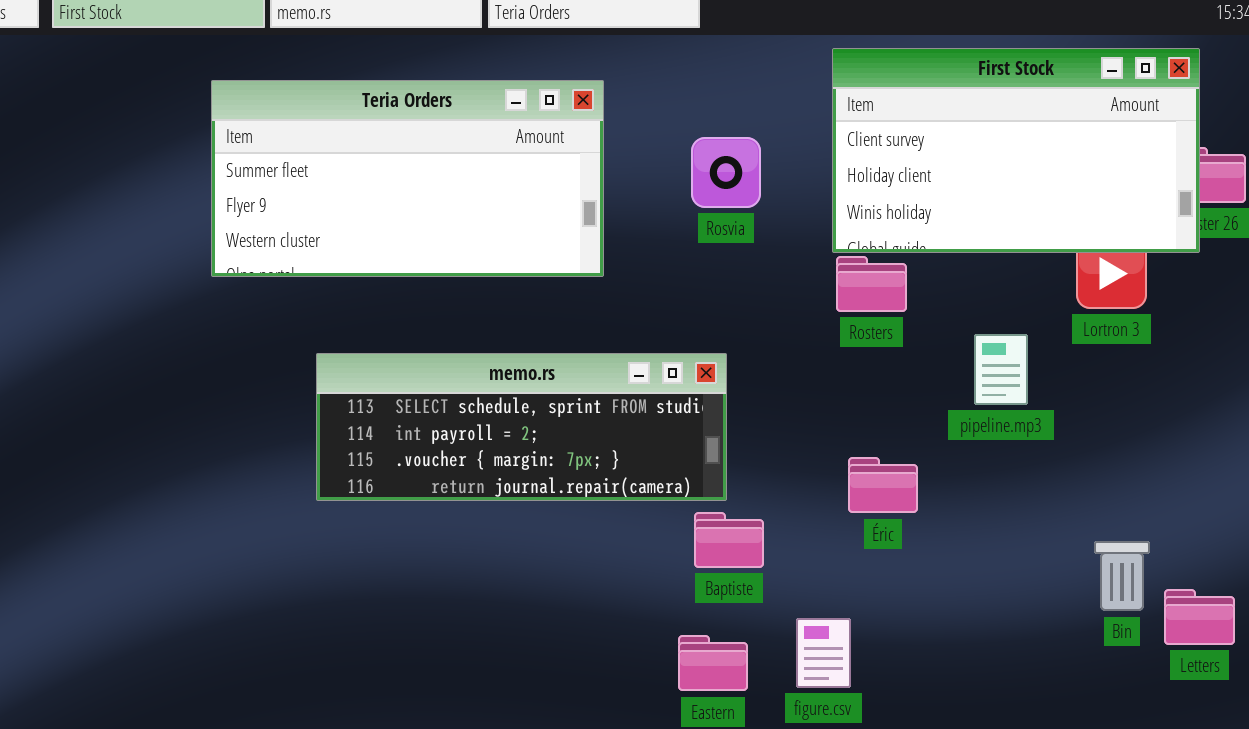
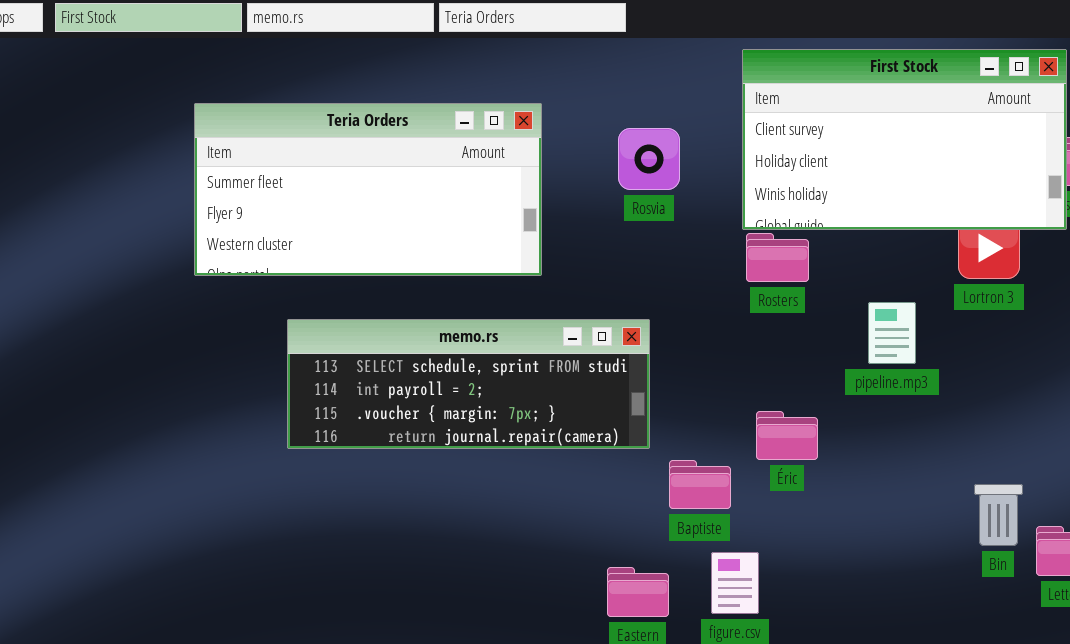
Teria Orders: [211,80,604,277] -> [194,103,542,276], moved
Baptiste: [694,512,764,568] -> [669,460,731,509], moved

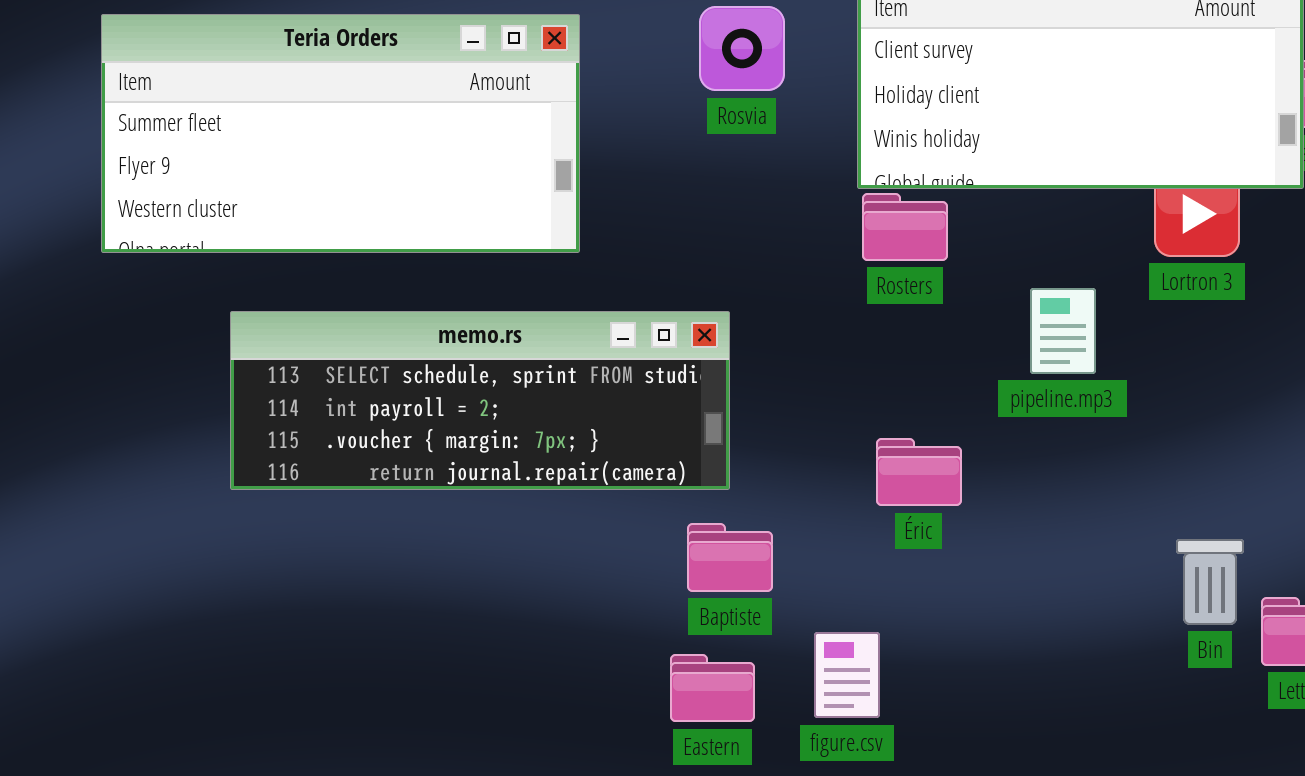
Rosvia: [618,128,680,190] -> [699,6,785,91], moved
Baptiste: [669,460,731,509] -> [687,523,773,592], moved

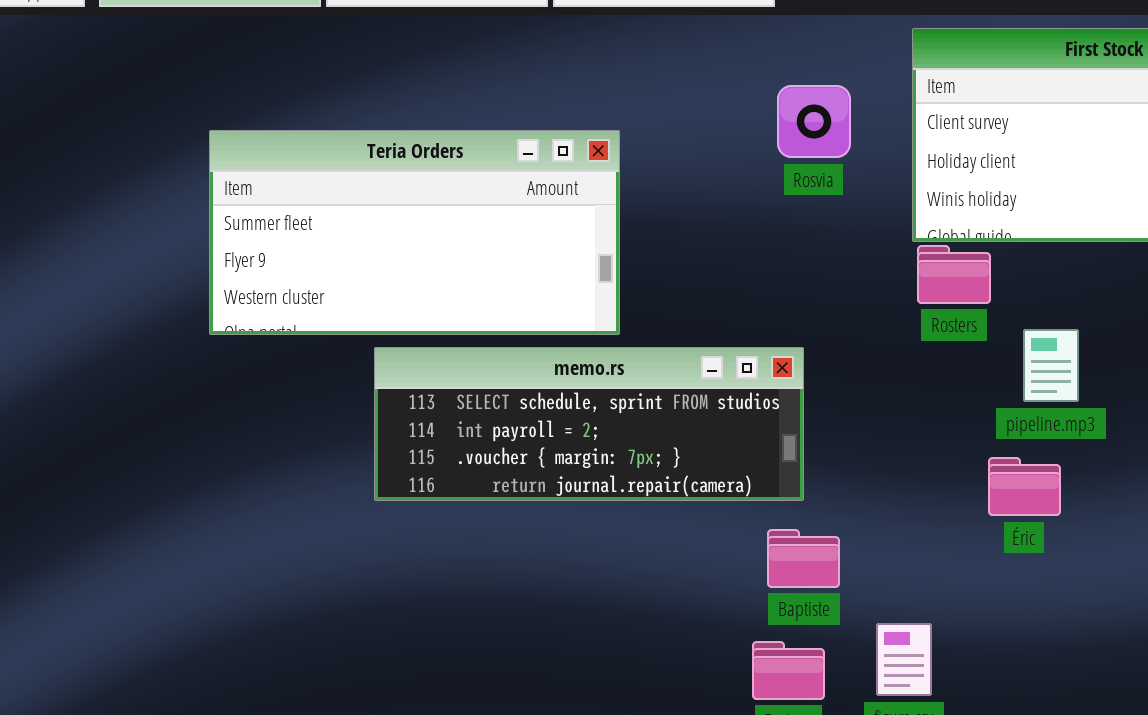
Teria Orders: [101,14,580,253] -> [209,130,620,335], moved
pipeline.mp3: [1030,288,1096,374] -> [1023,329,1079,402], moved
Éric: [876,438,962,506] -> [988,457,1061,516], moved

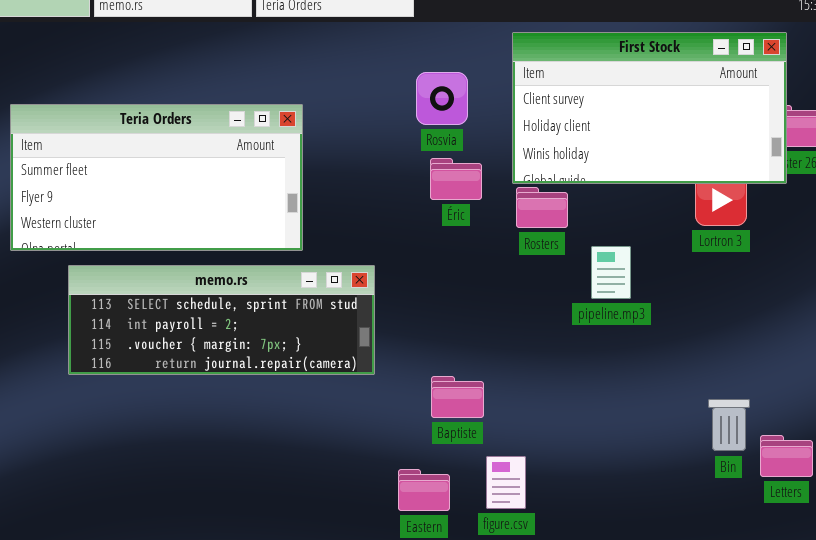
memo.rs: [374,347,804,501] -> [68,265,375,375], moved
Éric: [988,457,1061,516] -> [430,158,482,200], moved
Baptiste: [767,529,840,588] -> [431,376,484,418], moved

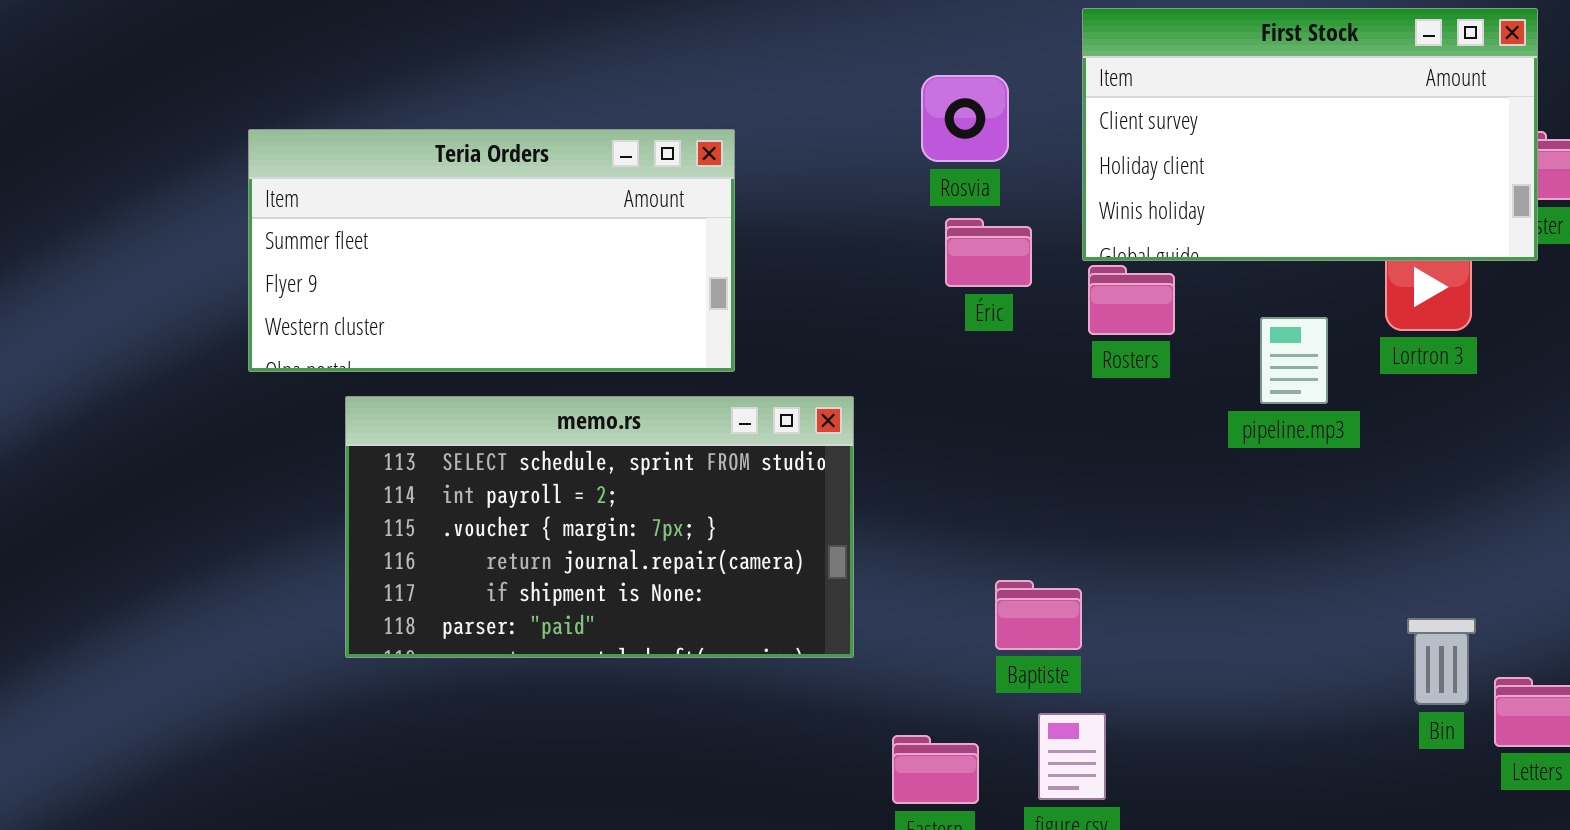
pipeline.mp3: [591,246,631,299] -> [1260,317,1328,404], moved
memo.rs: [68,265,375,375] -> [345,396,854,658], resized
Baptiste: [431,376,484,418] -> [995,580,1082,650], moved

